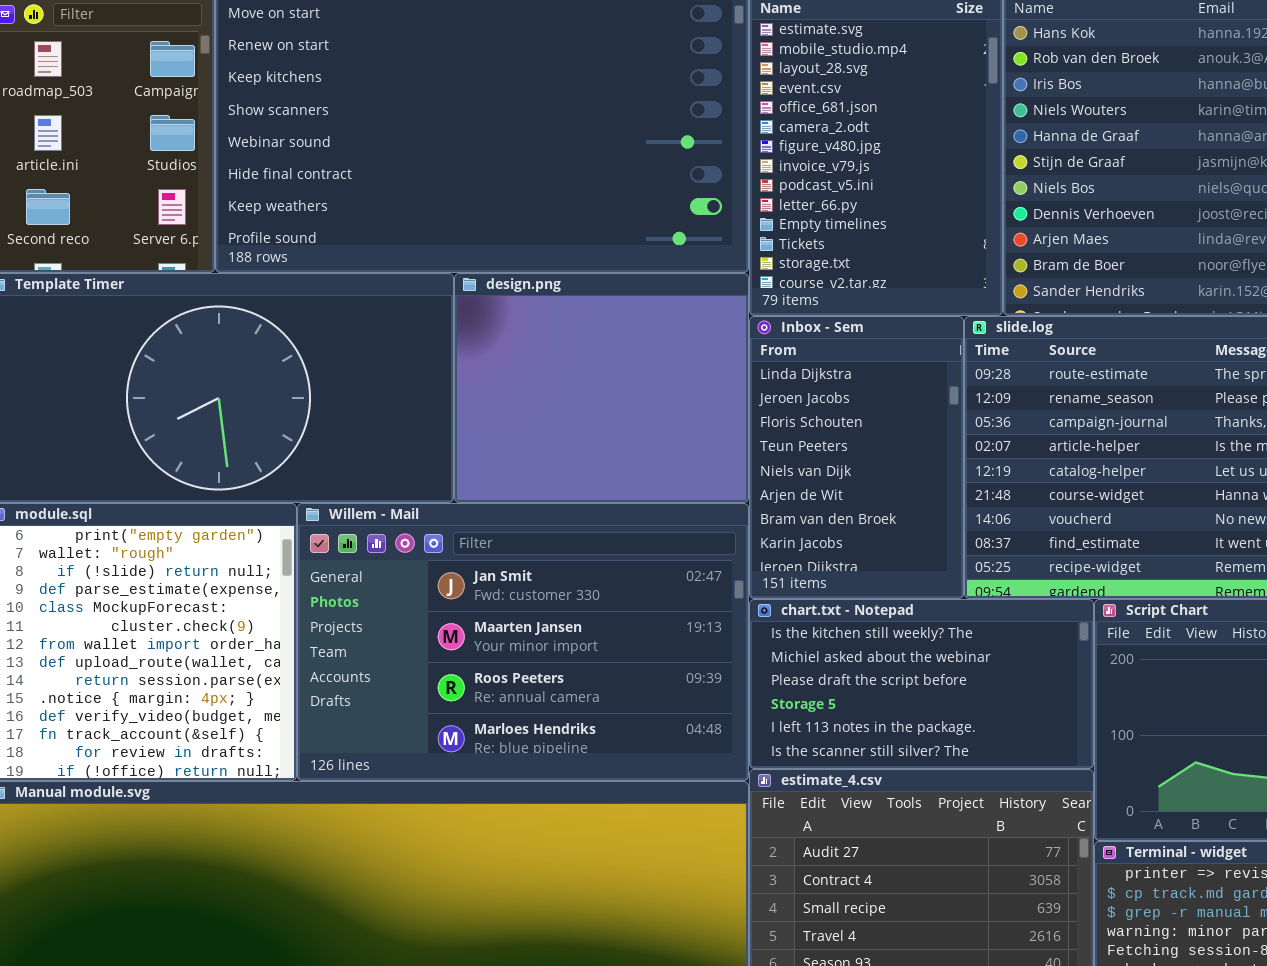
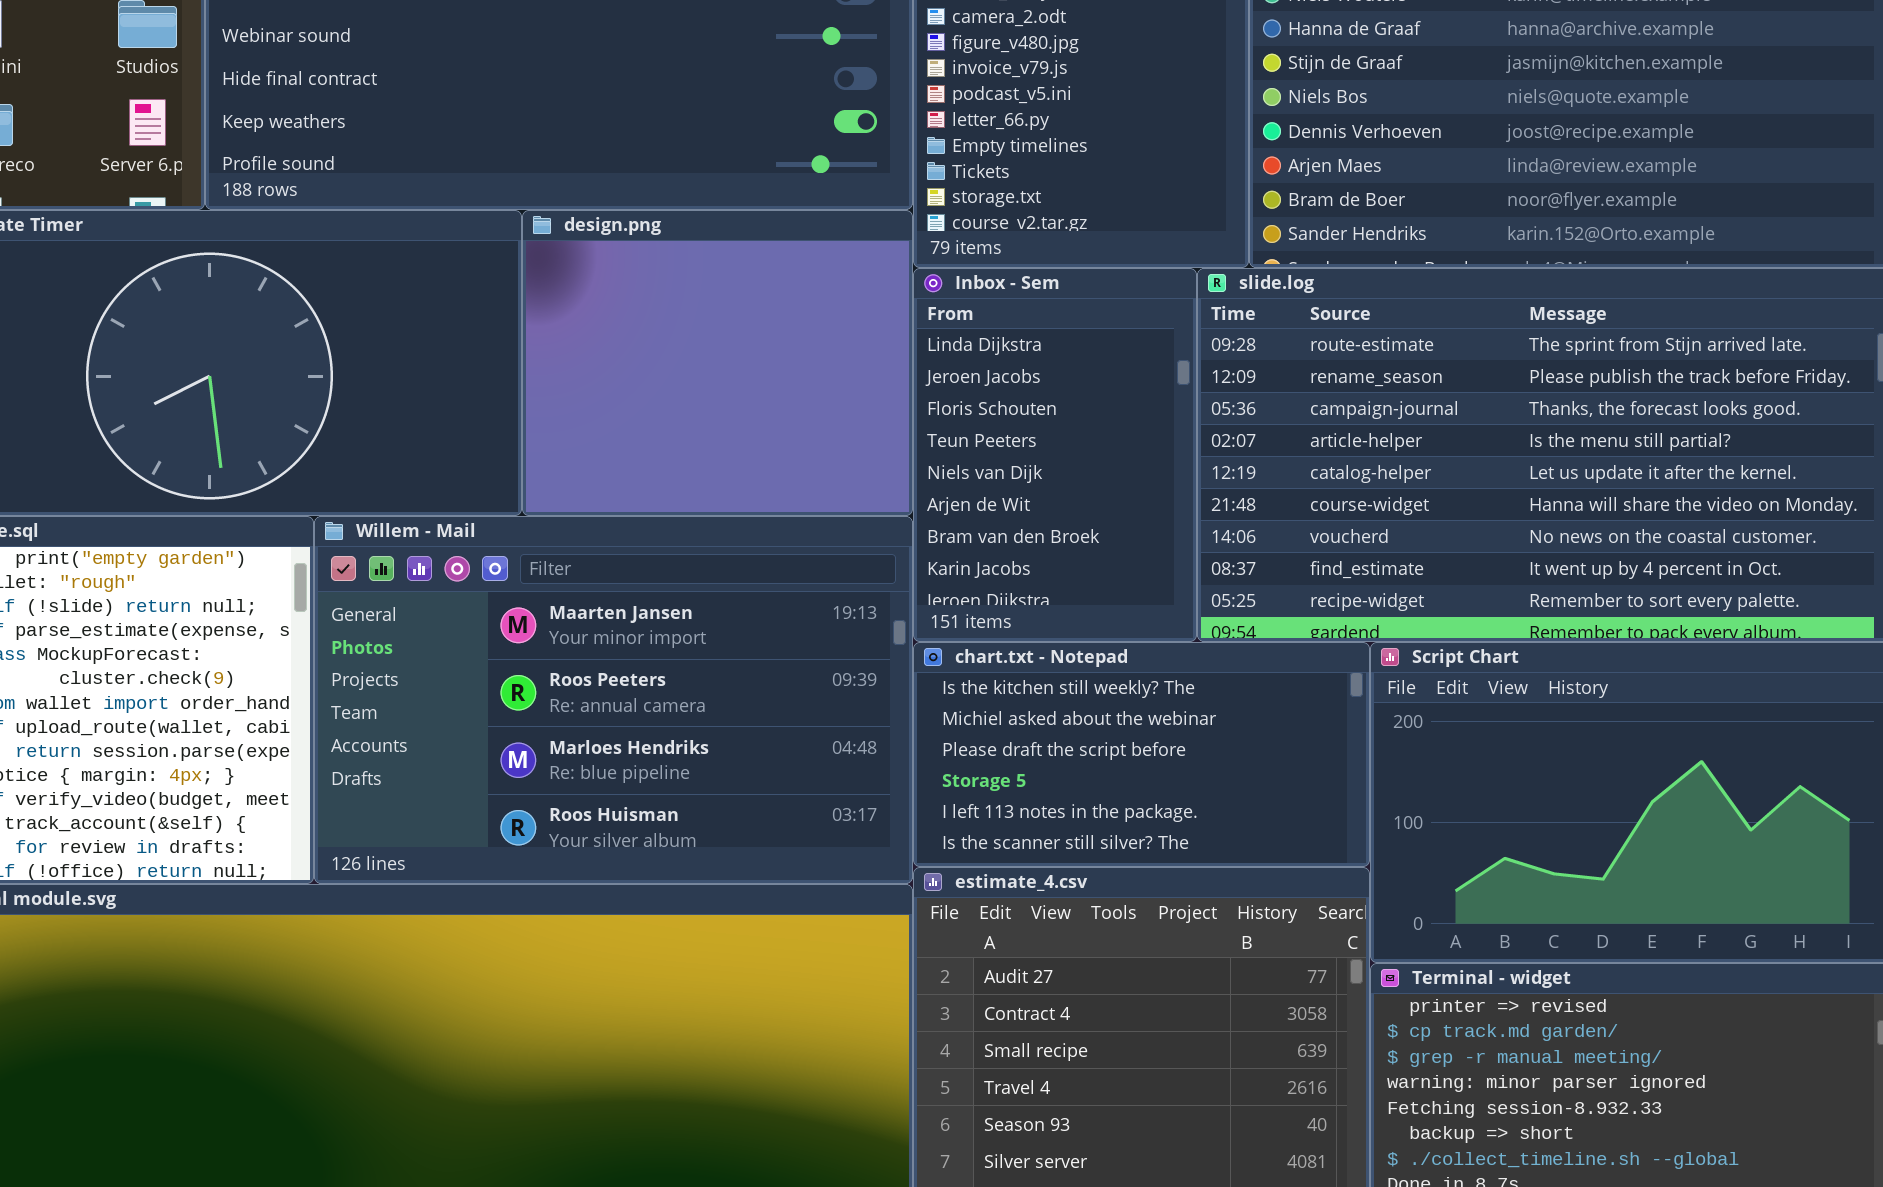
Willem - Mail: [297,503,749,781] -> [314,516,913,884], scrolled down 1 row

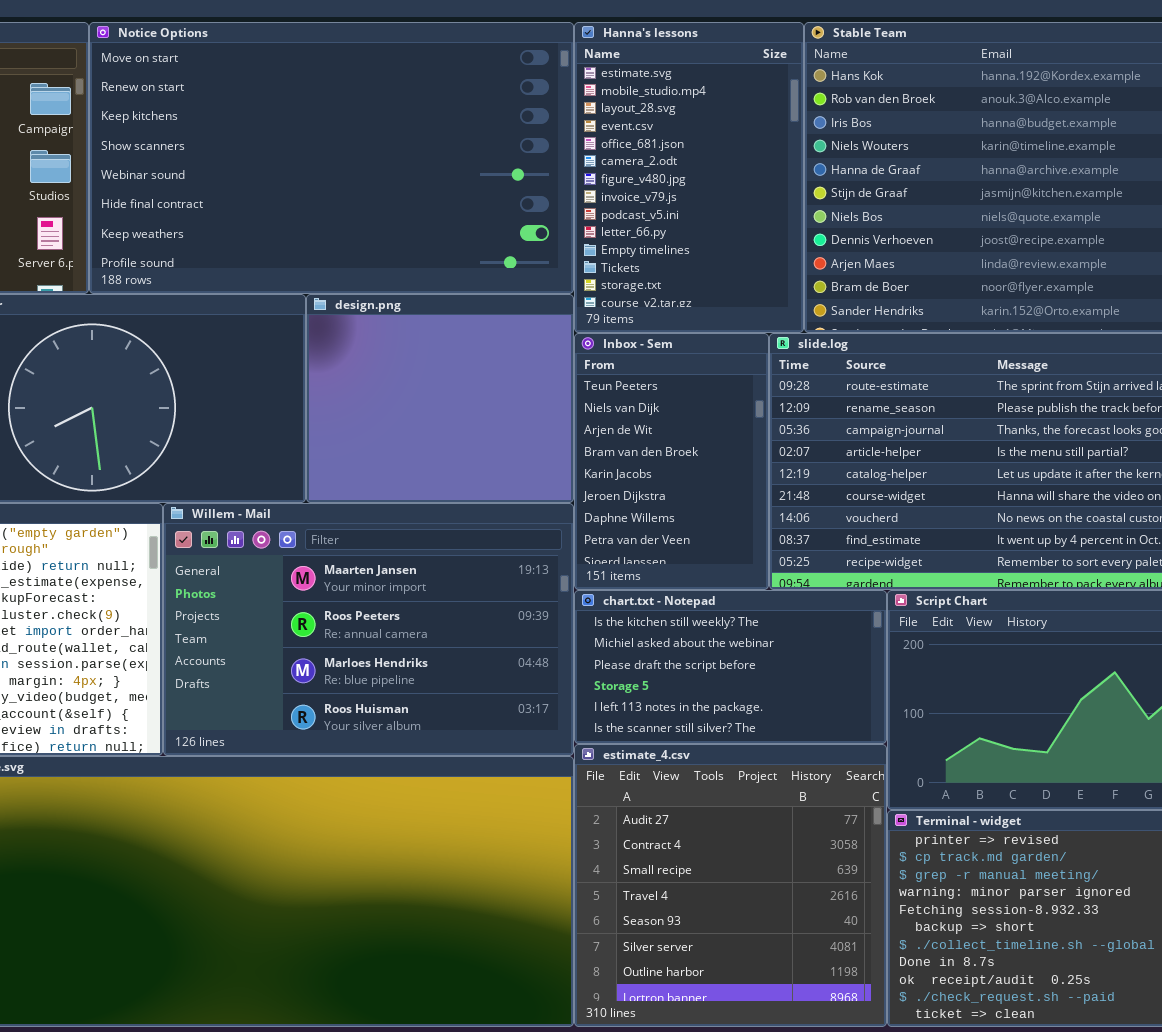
Inbox - Sem: [913,268,1197,642] -> [574,333,769,590], scrolled down 3 rows

